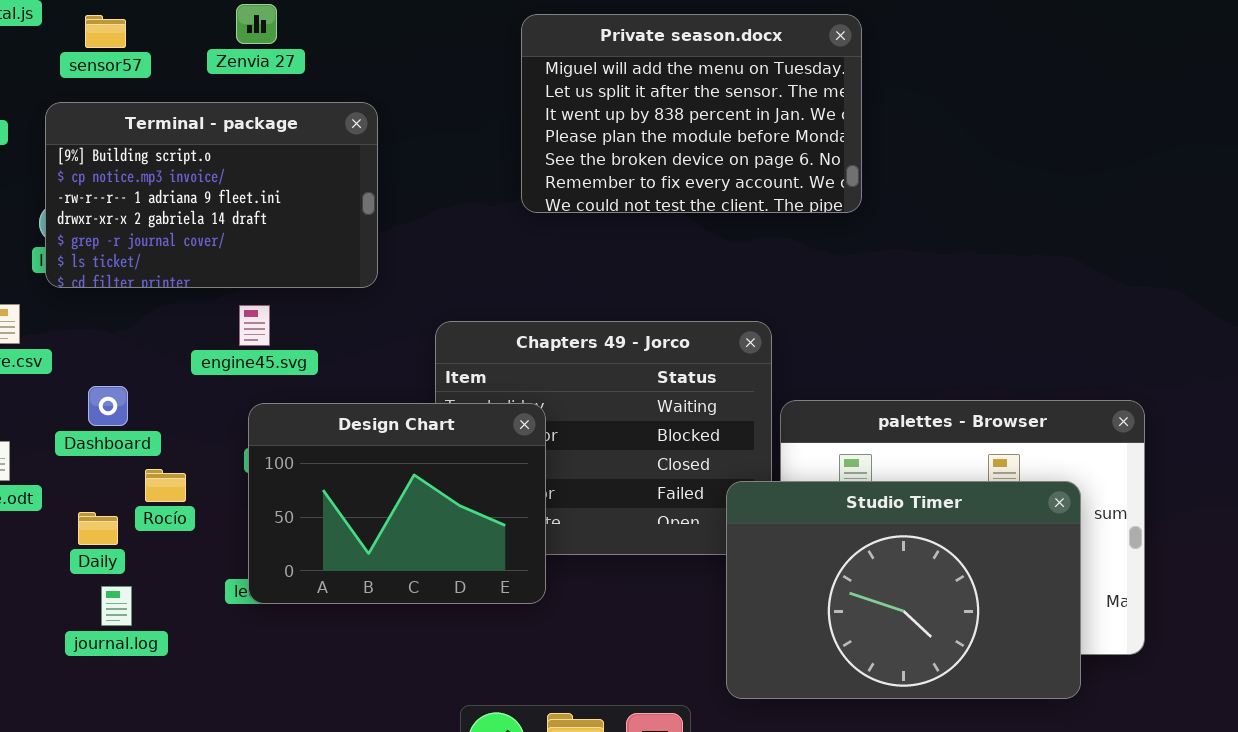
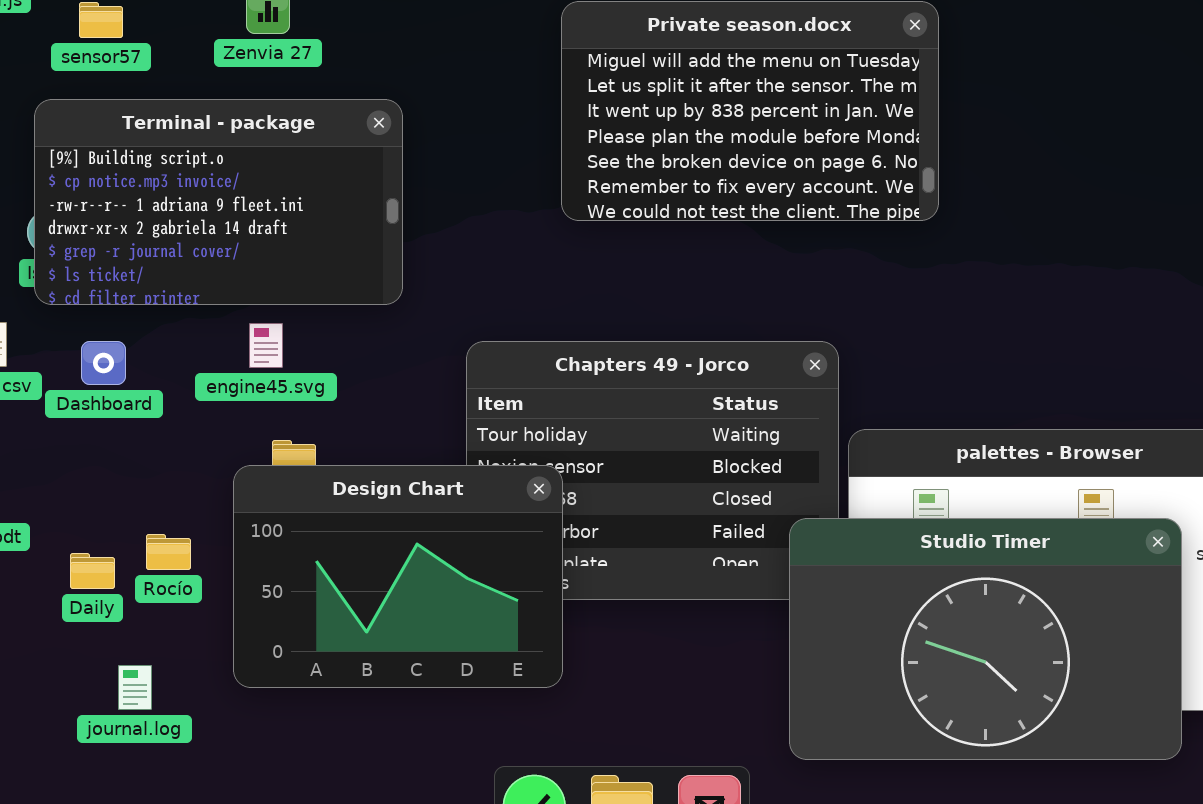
Dashboard: [88,386,128,426] -> [81,341,126,385], moved
Design Chart: [248,403,546,604] -> [233,465,563,688], moved
Rocío: [145,469,186,502] -> [146,534,191,570], moved
journal.log: [101,586,132,626] -> [118,665,152,710], moved

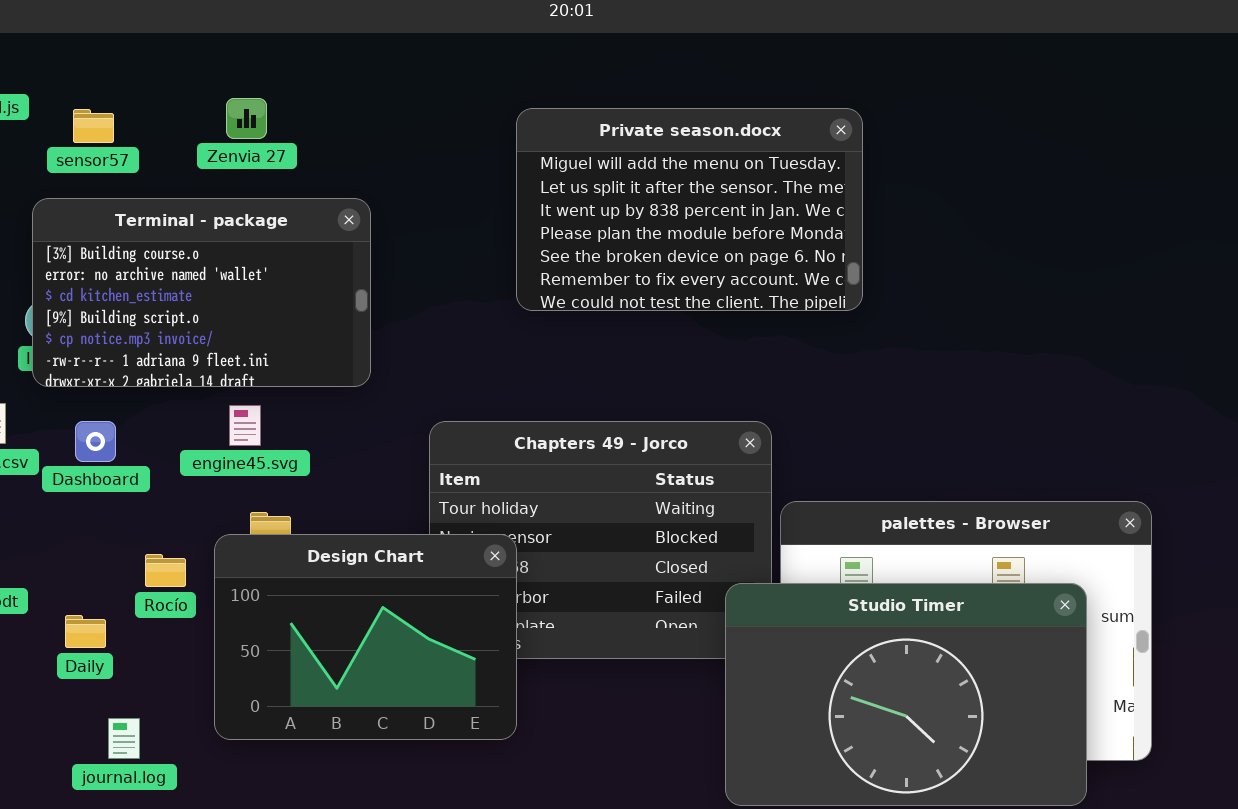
Terminal - package: [34,99,403,305] -> [32,198,371,387], scrolled up 3 rows
Rocío: [146,534,191,570] -> [145,554,186,587], moved

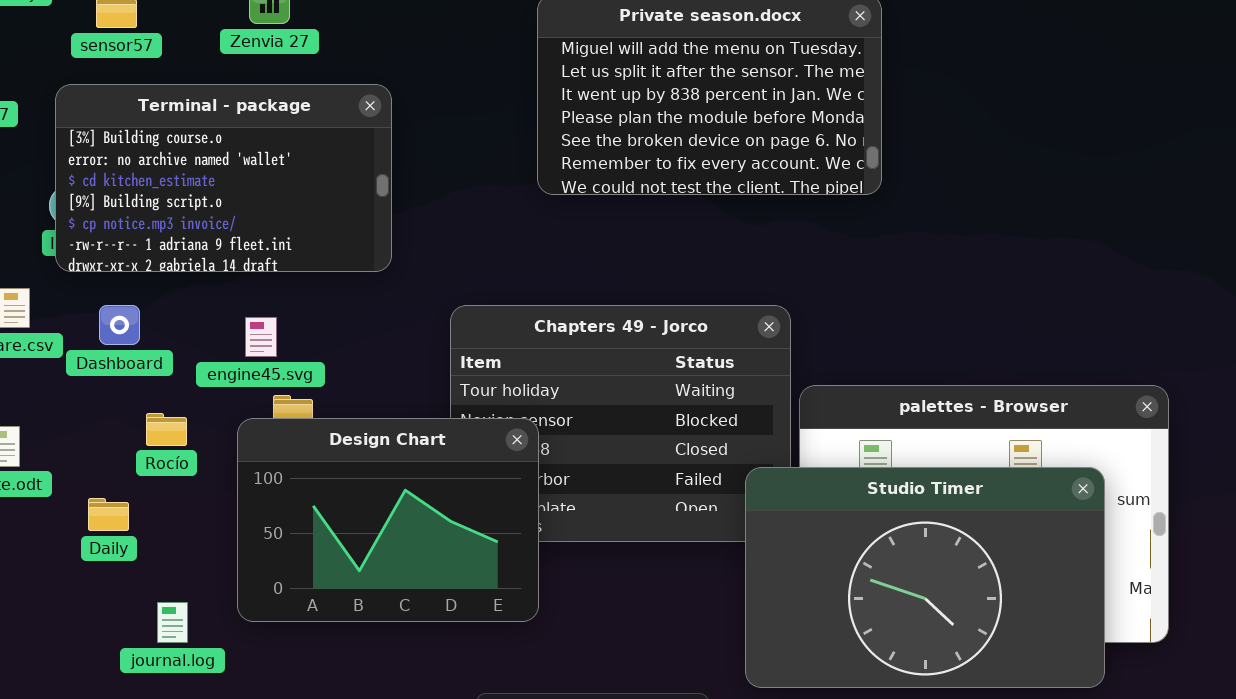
engine45.svg: [229,405,261,446] -> [245,317,277,357], moved
Rocío: [145,554,186,587] -> [146,413,187,446], moved
journal.log: [108,718,140,759] -> [157,602,188,643], moved

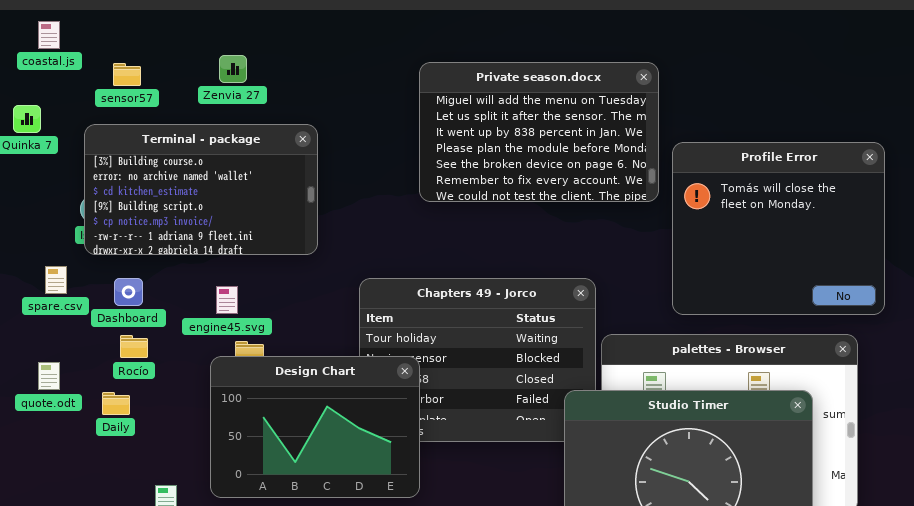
Profile Error: none -> [672,142,885,315], opened
Rocío: [146,413,187,446] -> [120,335,148,358], moved
Daily: [88,498,129,531] -> [102,392,130,415], moved

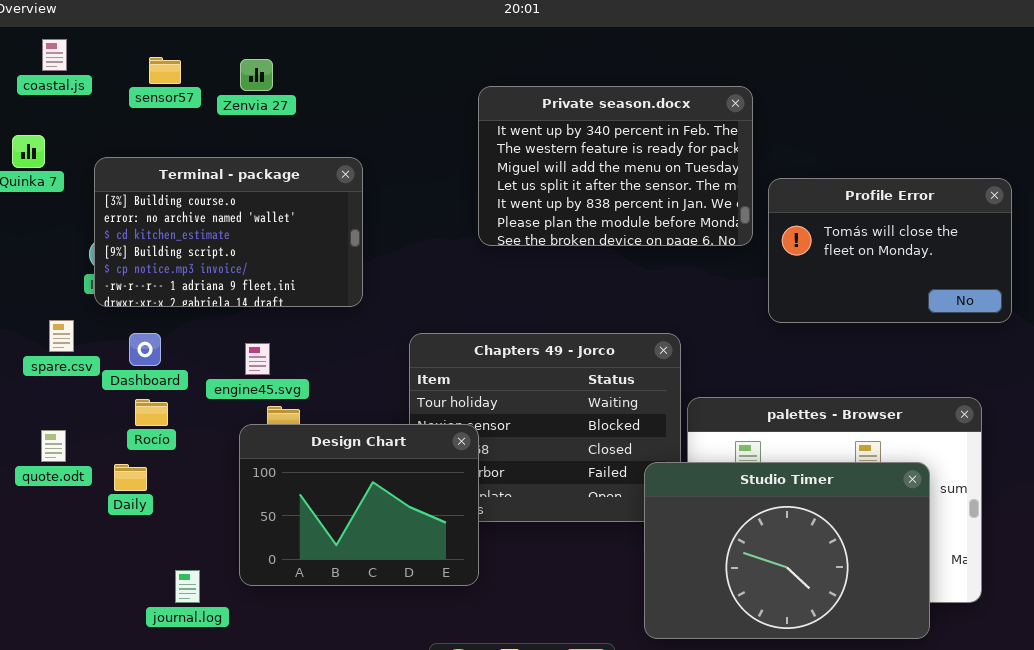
Zenvia 27: [219,55,247,83] -> [240,59,273,91], moved
Private season.docx: [419,62,659,202] -> [478,86,753,246], scrolled up 2 rows
sensor57: [113,63,141,86] -> [149,57,181,84], moved
Profile Error: [672,142,885,315] -> [768,178,1012,323], resized

